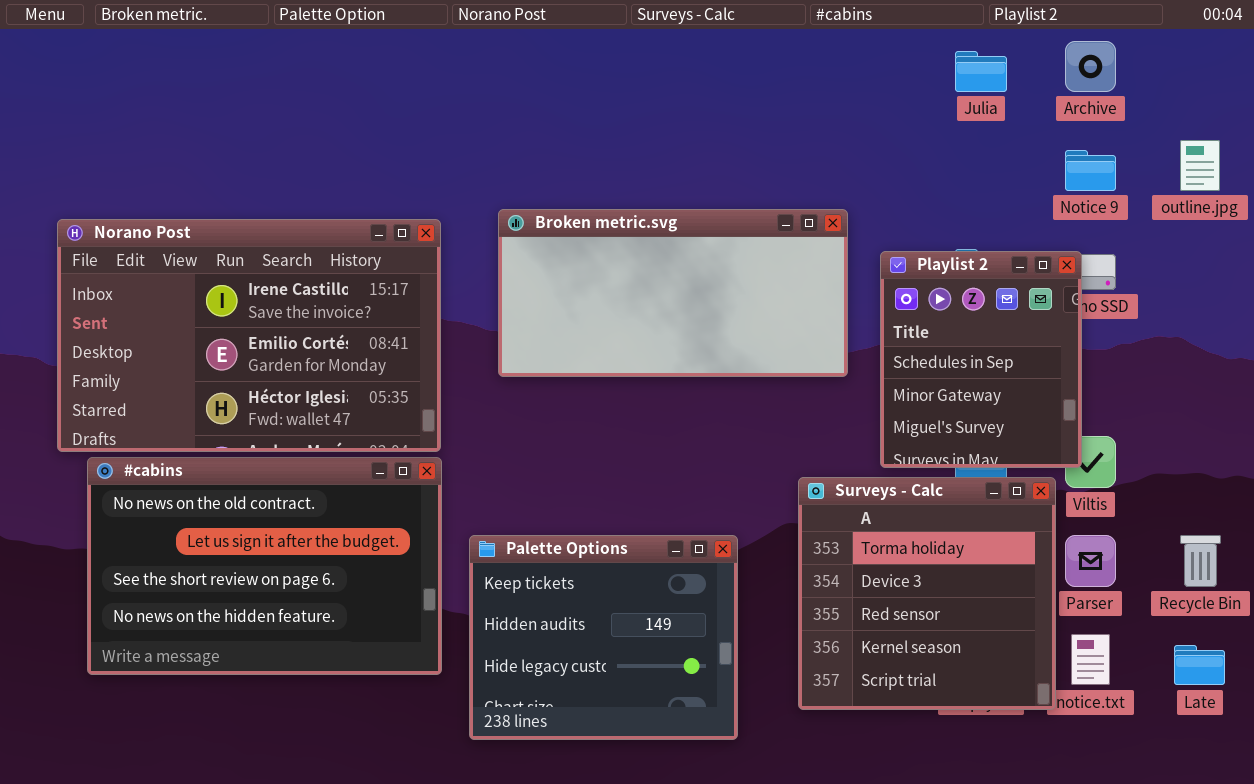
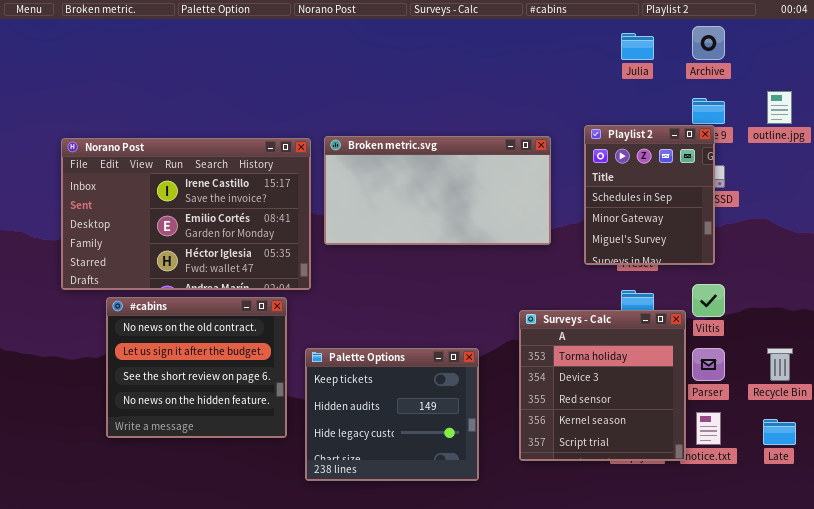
Norano Post: [57,219,441,452] -> [61,138,311,290], moved
Playlist 2: [880,251,1082,468] -> [584,125,715,265], moved
#cabins: [87,457,442,675] -> [106,297,287,438], resized

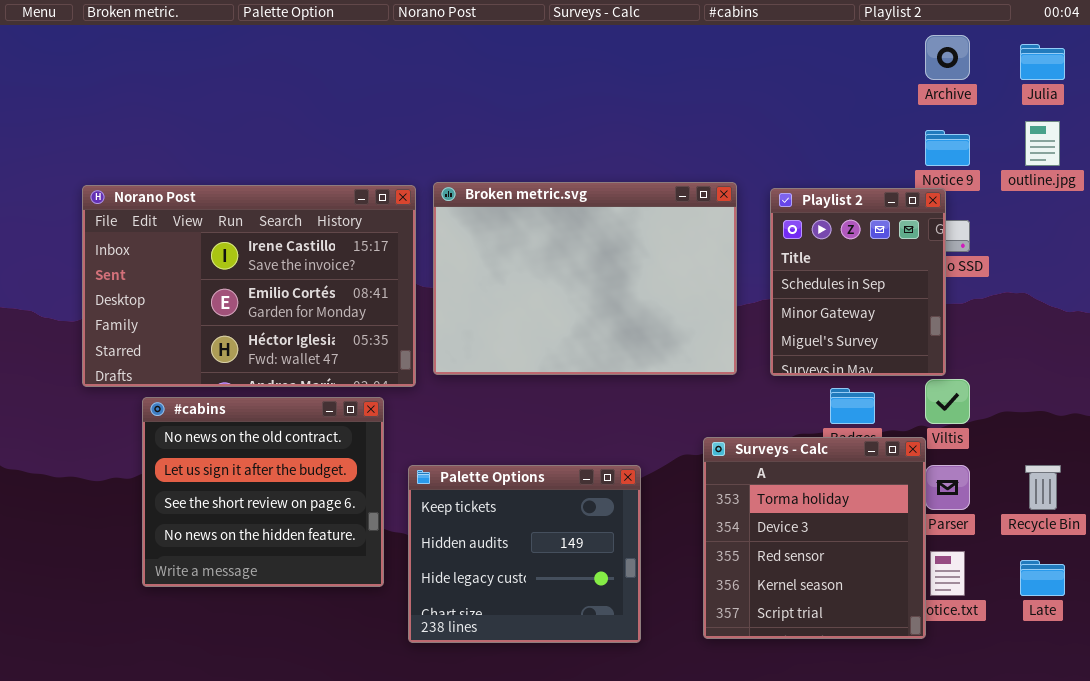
Julia: [621,33,654,60] -> [1020,44,1065,80], moved
Playlist 2: [584,125,715,265] -> [770,188,946,376], moved
Broken metric.svg: [324,136,551,245] -> [433,182,737,375], resized
Surveys - Calc: [519,310,686,461] -> [703,437,926,639], moved

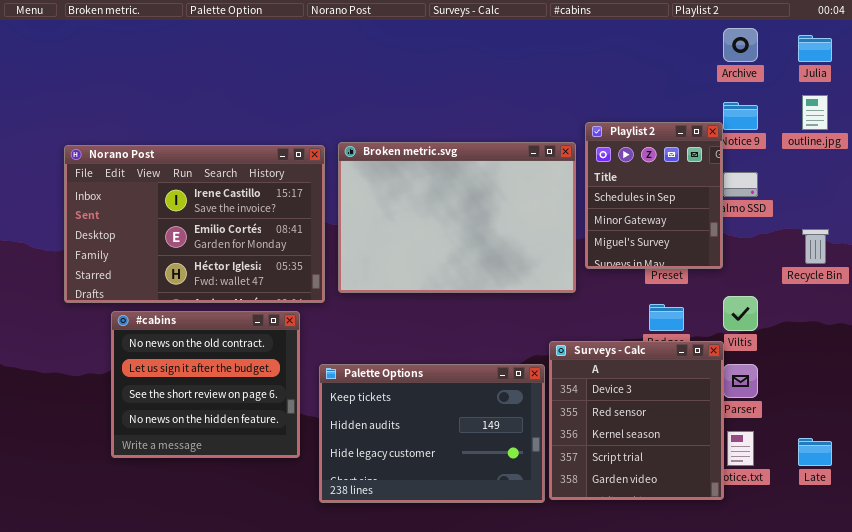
Playlist 2: [770,188,946,376] -> [585,122,723,269], moved
Surveys - Calc: [703,437,926,639] -> [549,341,724,500], scrolled down 1 row
Palette Options: [408,465,641,643] -> [319,364,545,503], resized
Recycle Bin: [1025,465,1061,510] -> [802,229,829,264], moved

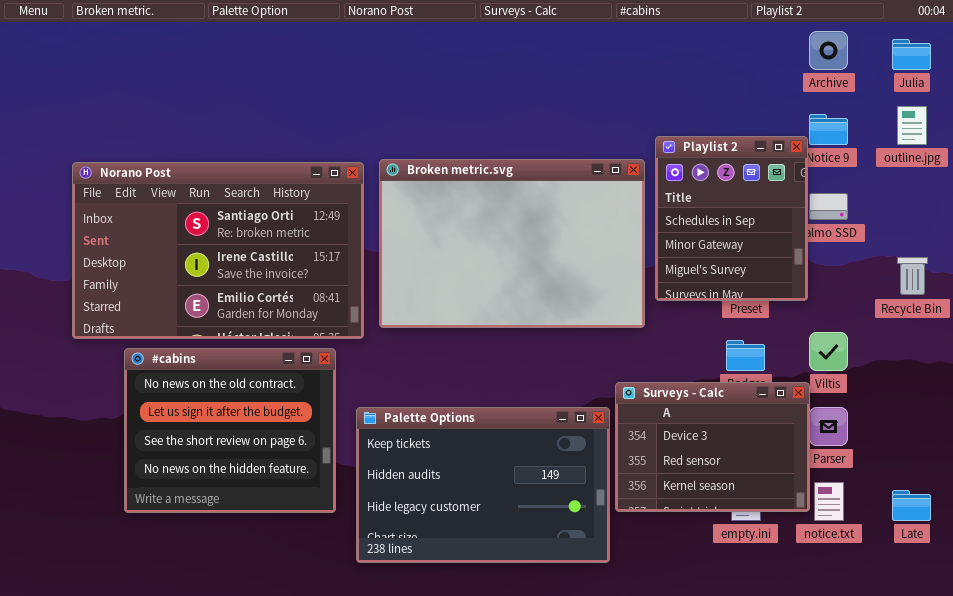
Norano Post: [64,145,325,303] -> [72,162,364,339], scrolled up 1 row
Surveys - Calc: [549,341,724,500] -> [615,382,810,512], resized

